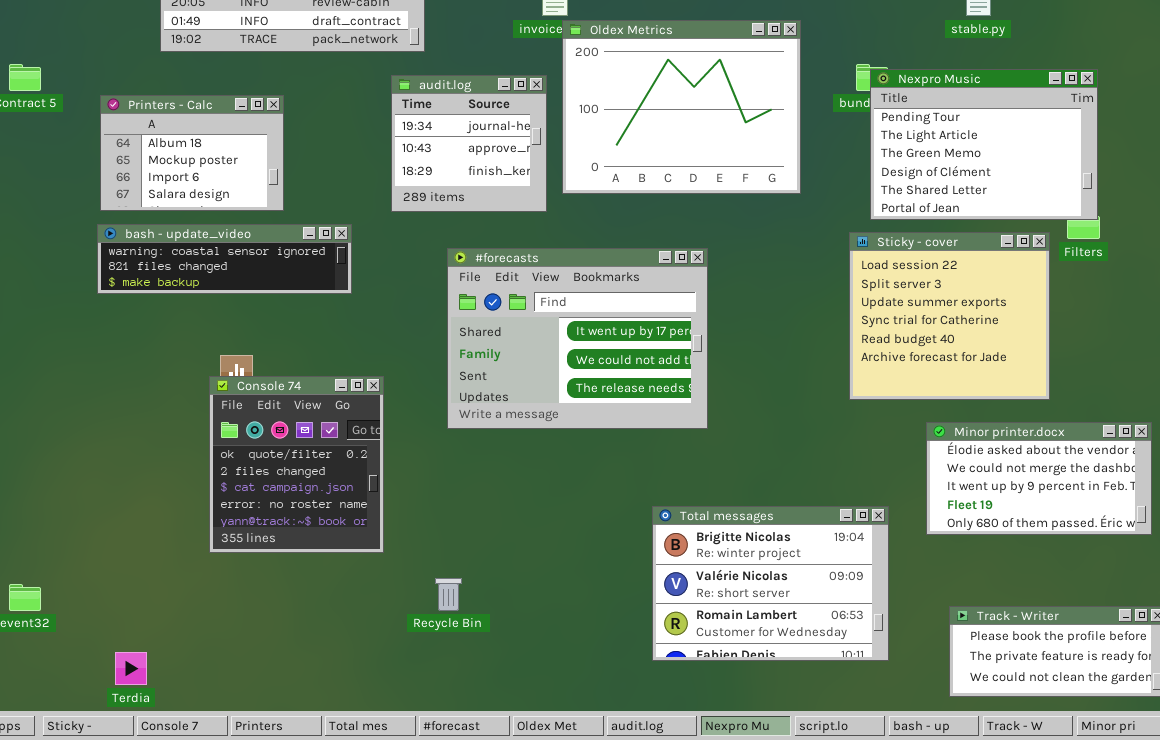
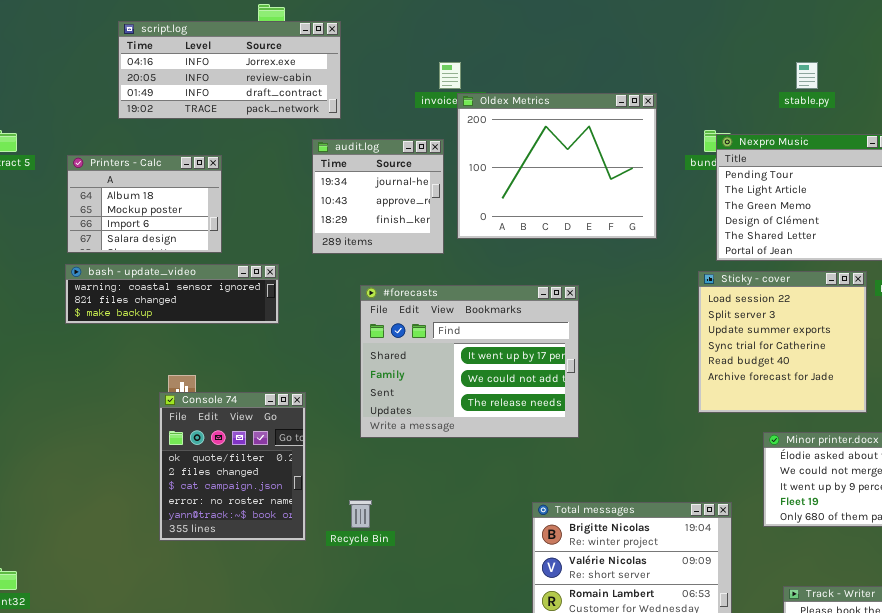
Recycle Bin: [435,578,462,611] -> [349,500,372,528], moved

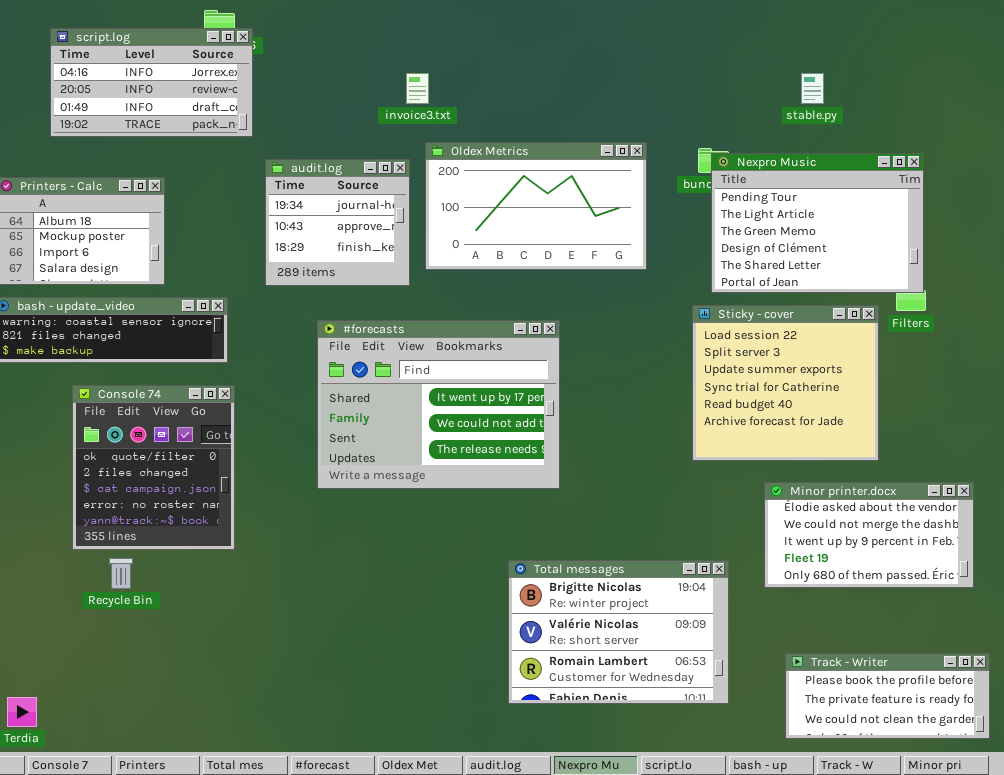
script.log: [118,21,341,119] -> [50,28,253,137], resized
Oldex Metrics: [457,93,657,239] -> [425,142,647,270], resized
Console 74: [159,392,306,541] -> [72,385,235,550], moved
Recycle Bin: [349,500,372,528] -> [109,558,133,589], moved

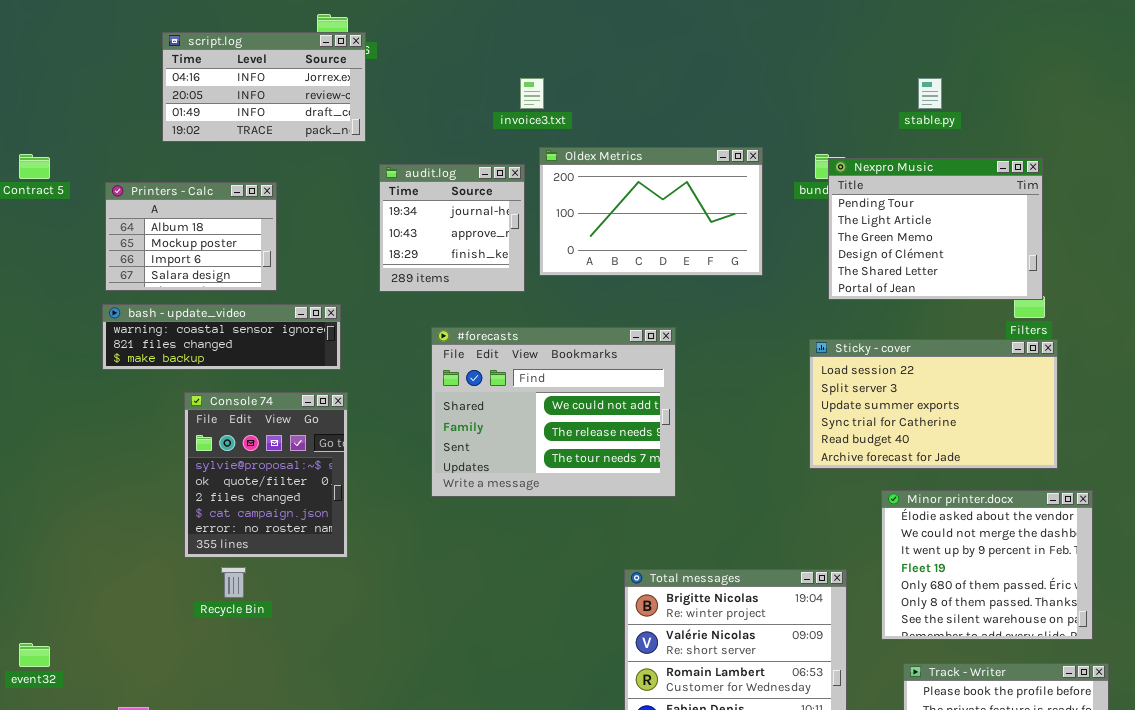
Sticky - cover: [692,305,879,461] -> [809,339,1058,469], resized
#forecasts: [317,320,560,489] -> [431,327,676,497], scrolled down 1 row
Console 74: [72,385,235,550] -> [184,392,348,558], scrolled up 1 row
Minor printer.docx: [764,482,974,588] -> [881,490,1093,640], resized

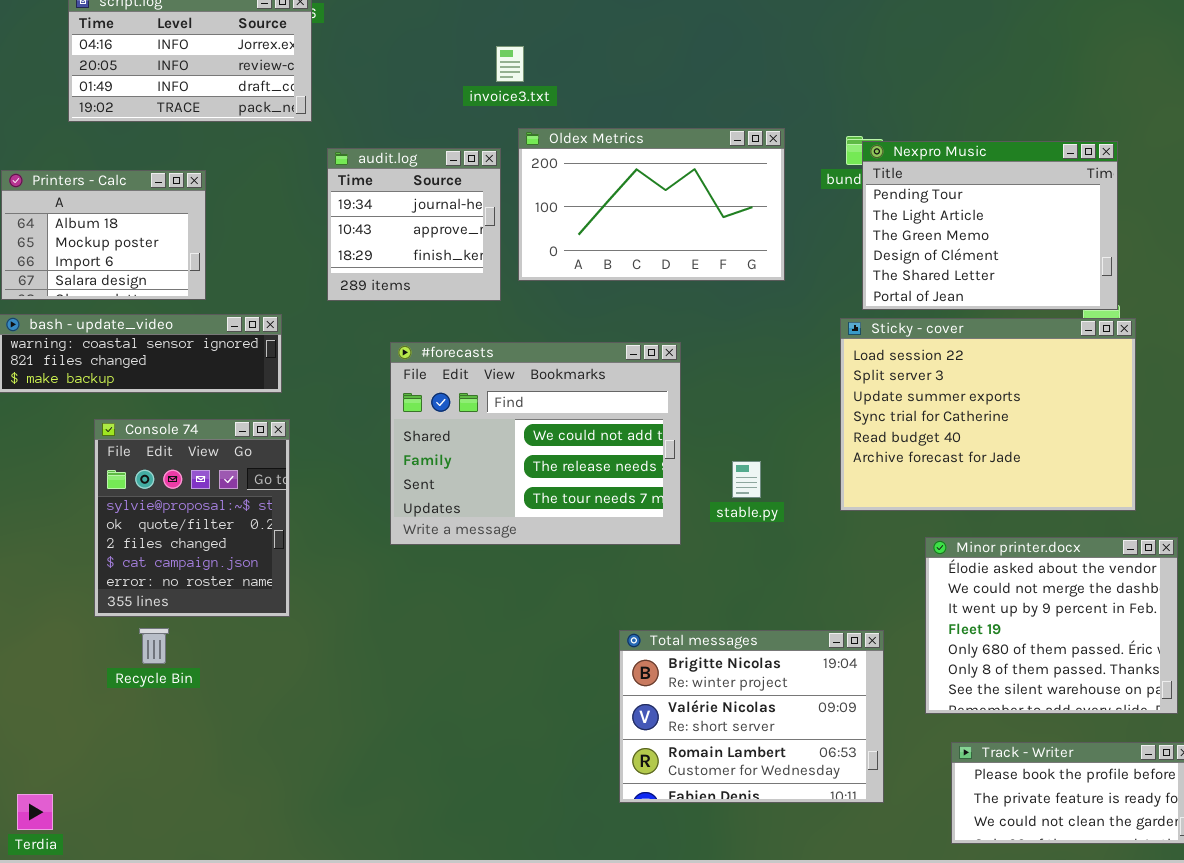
stable.py: [918,78,942,109] -> [732,461,761,498], moved
Sticky - cover: [809,339,1058,469] -> [840,318,1136,511], resized

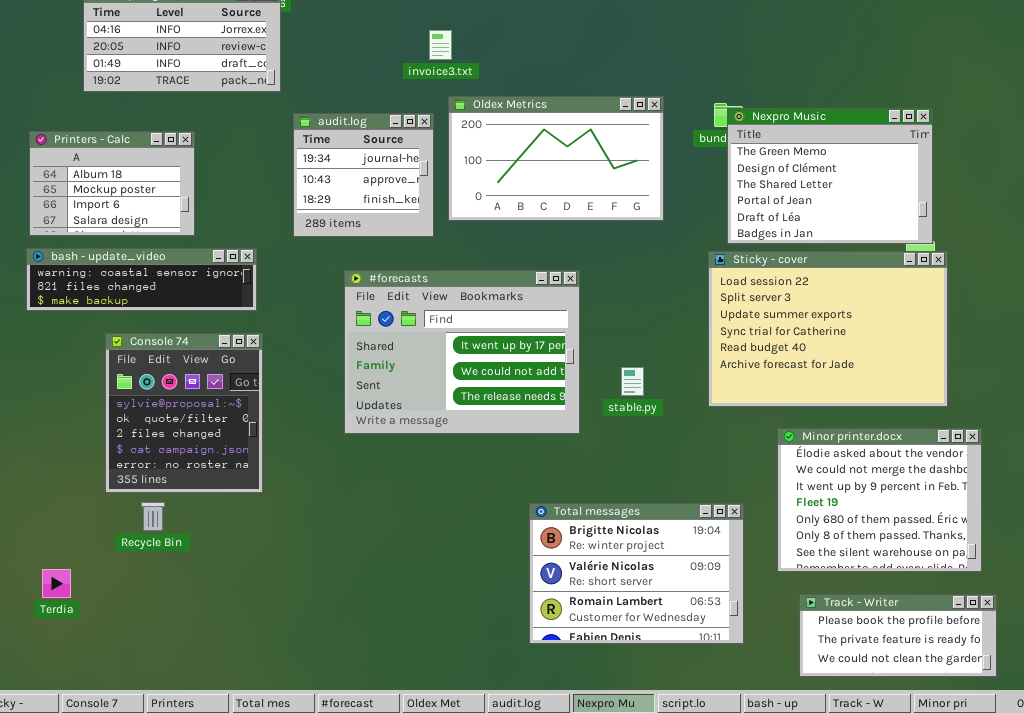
Nexpro Music: [862,141,1118,310] -> [727,108,933,244], scrolled down 2 rows
#forecasts: [390,342,681,545] -> [344,270,580,434], scrolled up 1 row
Terdia: [17,794,53,830] -> [42,569,71,598], moved

